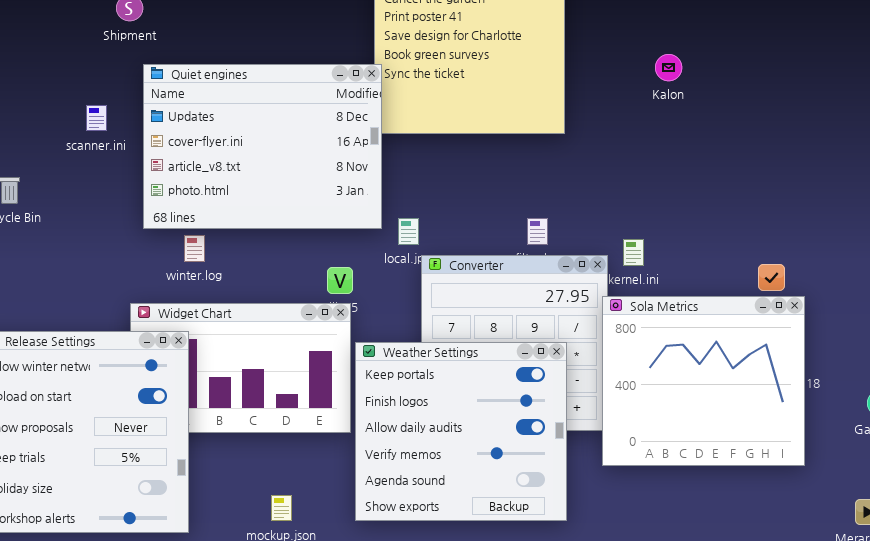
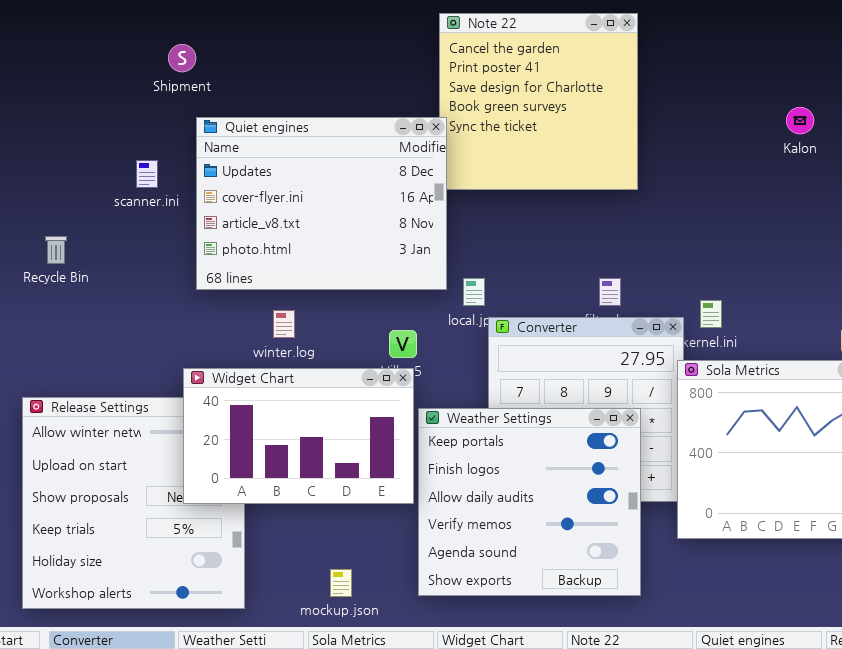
Kalon: [655,54,682,81] -> [786,107,814,134], moved
winter.log: [184,235,205,262] -> [273,310,295,338], moved
Widget Chart: [130,303,351,433] -> [183,368,414,504], raised

